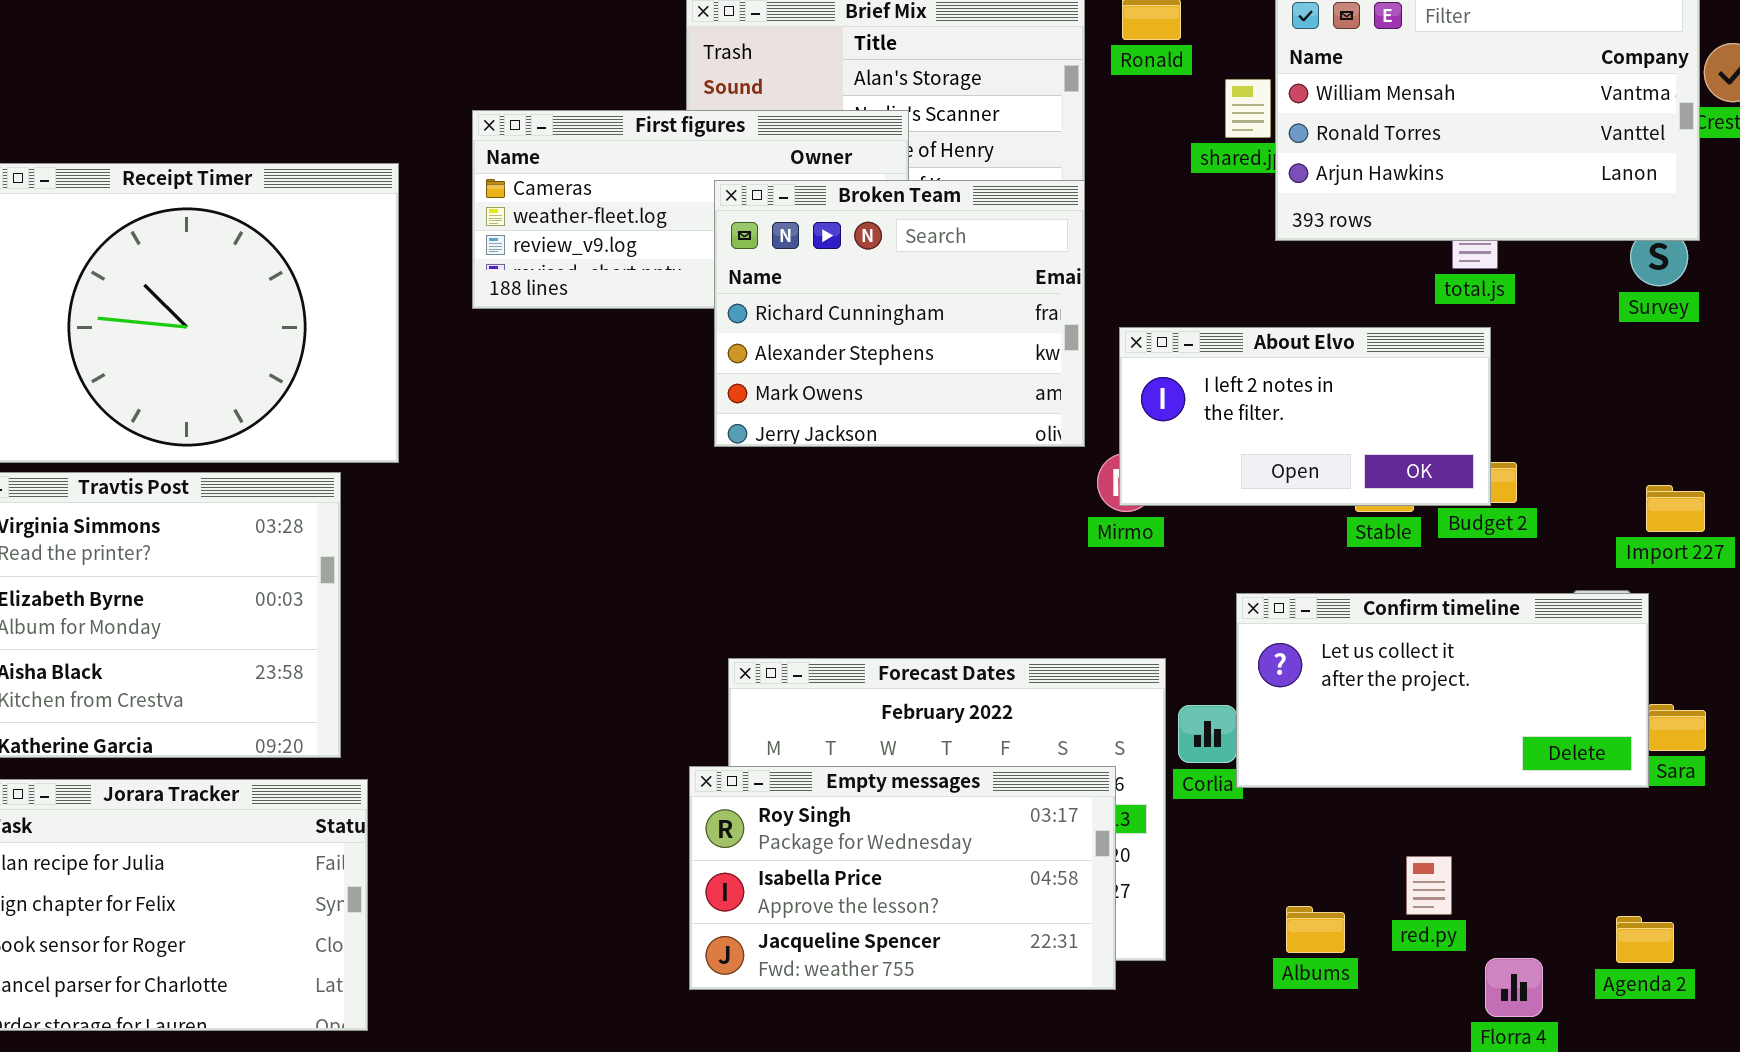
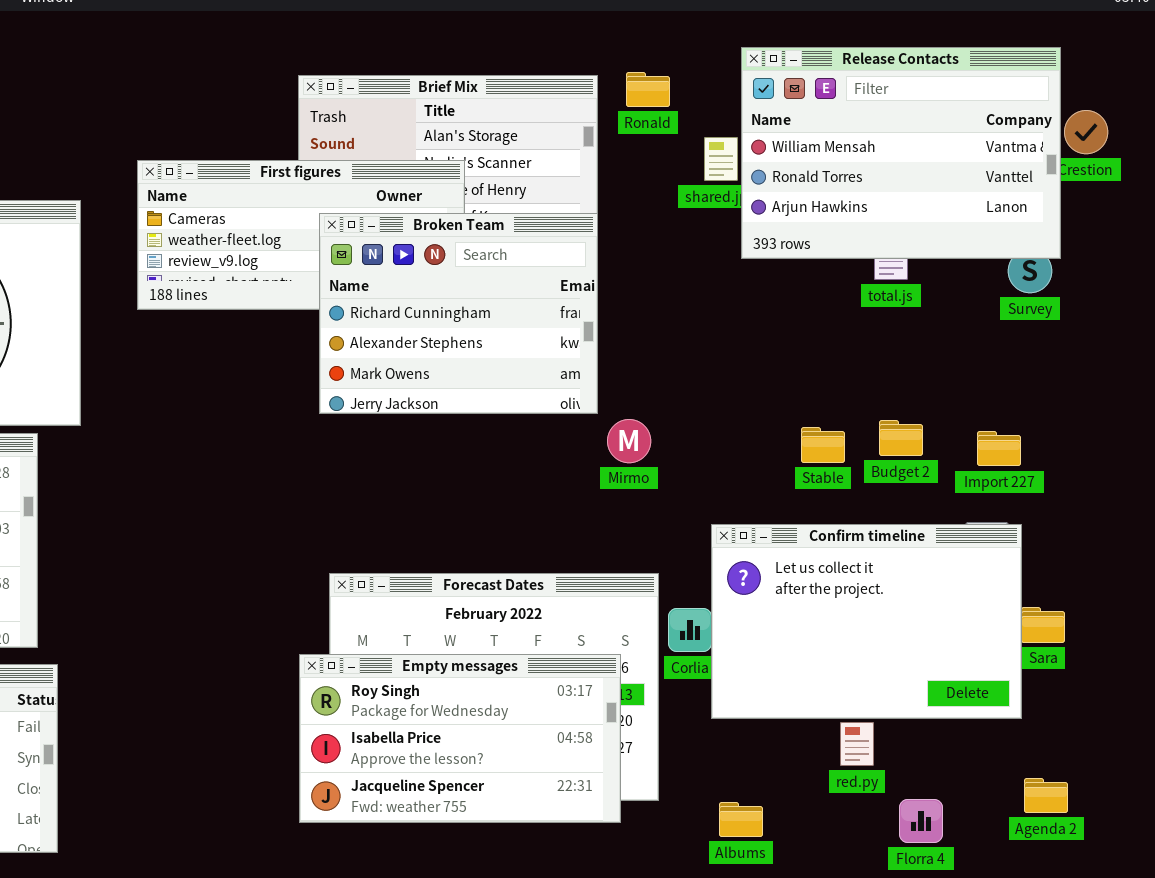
About Elvo: [1119,327,1491,506] -> none, closed
Import 227: [1646,485,1705,532] -> [977,431,1021,466], moved
Confirm timeline: [1236,593,1649,788] -> [711,524,1022,719], resized
Albums: [1286,906,1345,953] -> [719,802,763,837], moved
Agenda 2: [1616,916,1674,963] -> [1024,778,1068,813], moved

